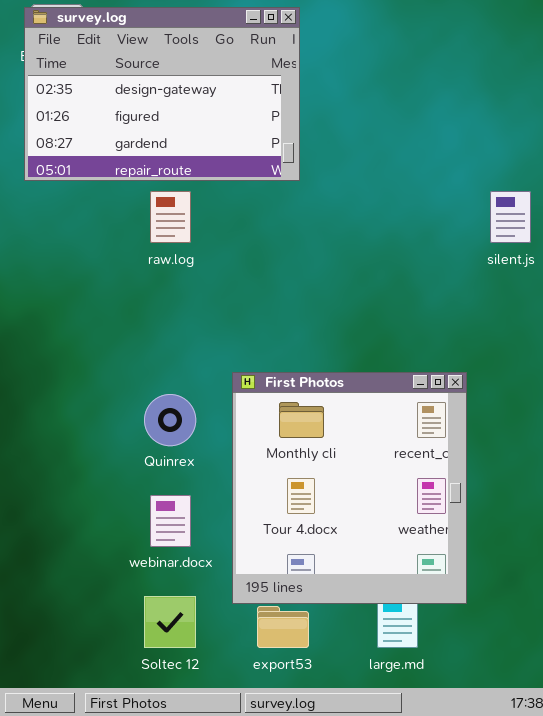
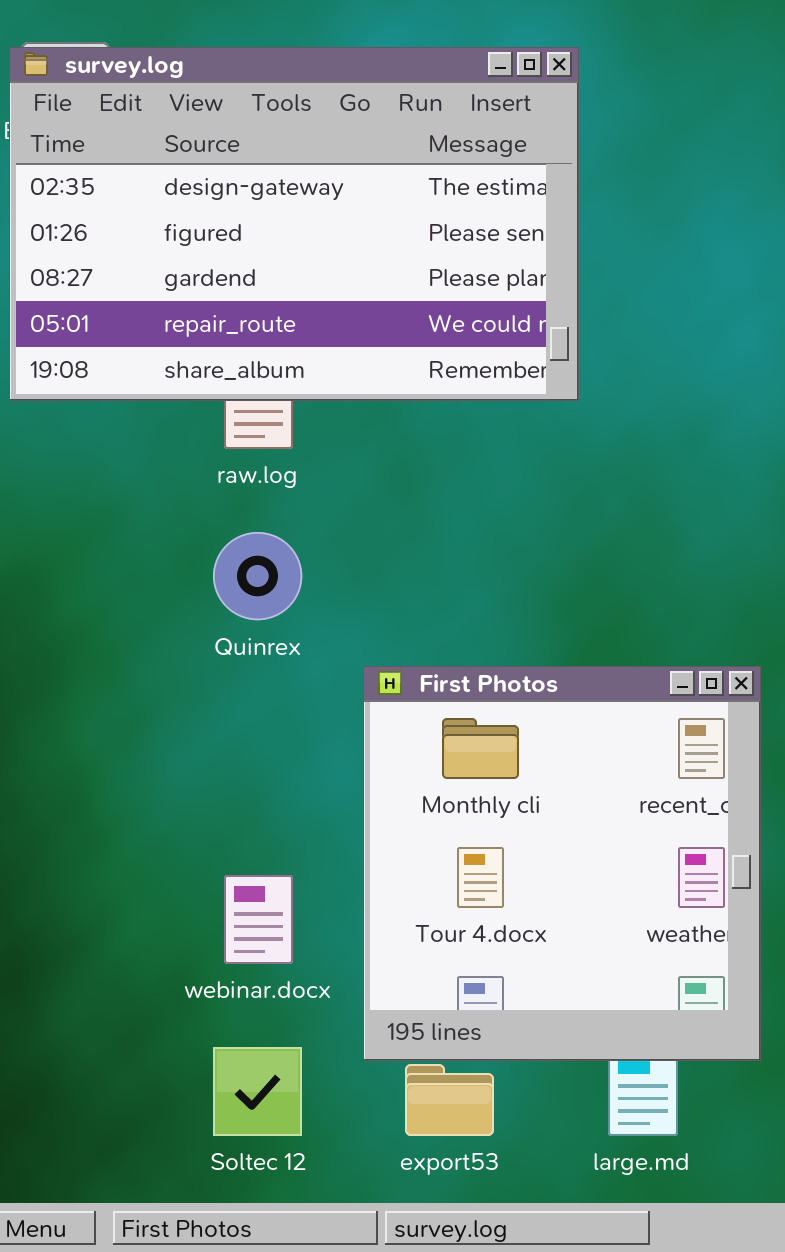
survey.log: [24,7,300,181] -> [9,47,579,401], resized
Quinrex: [144,394,196,446] -> [213,532,302,620], moved

